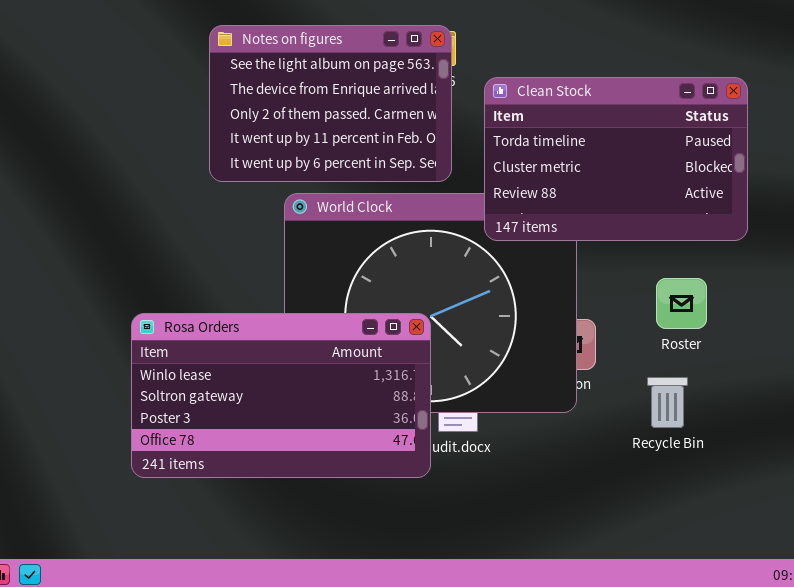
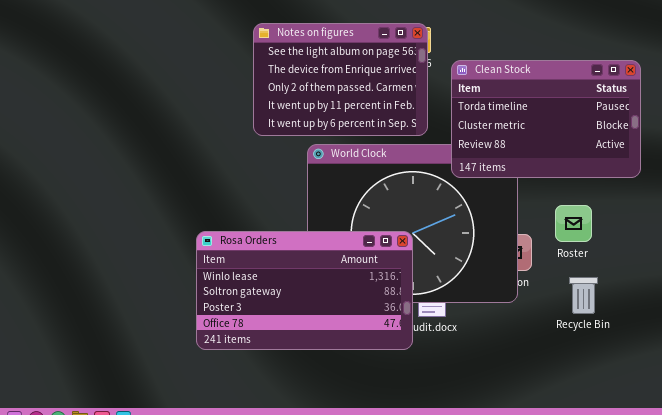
Roster: [656,278,707,329] -> [555,205,592,242], moved

